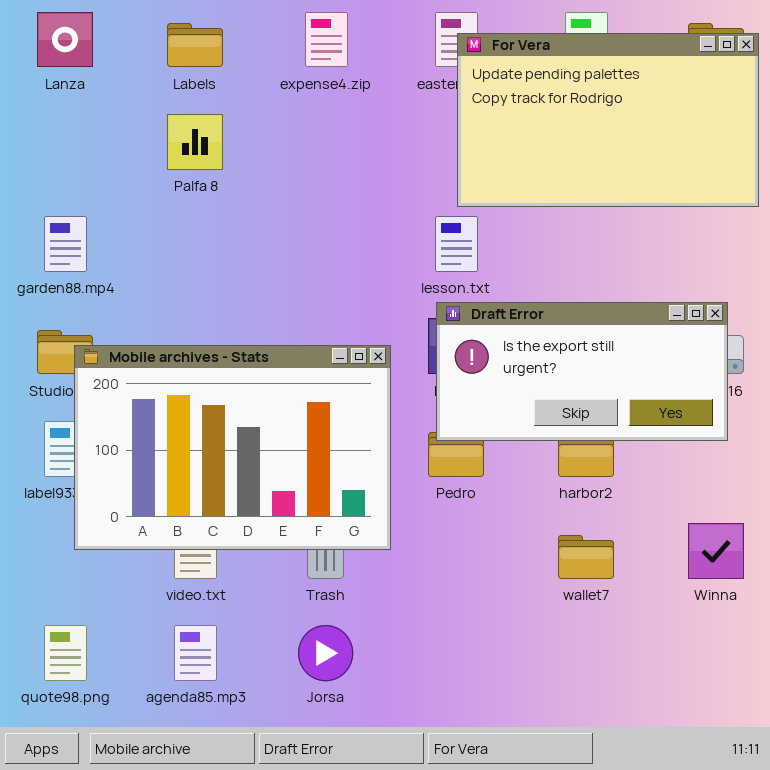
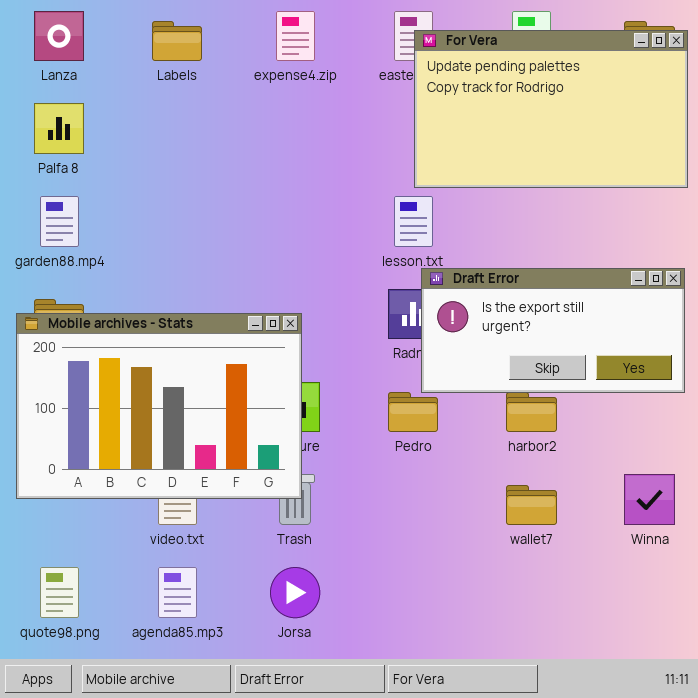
Palfa 8: [167,114,223,170] -> [34,103,84,154], moved
Draft Error: [436,302,728,441] -> [421,268,685,393], moved
Mobile archives - Stats: [74,345,391,550] -> [16,313,302,499], moved

